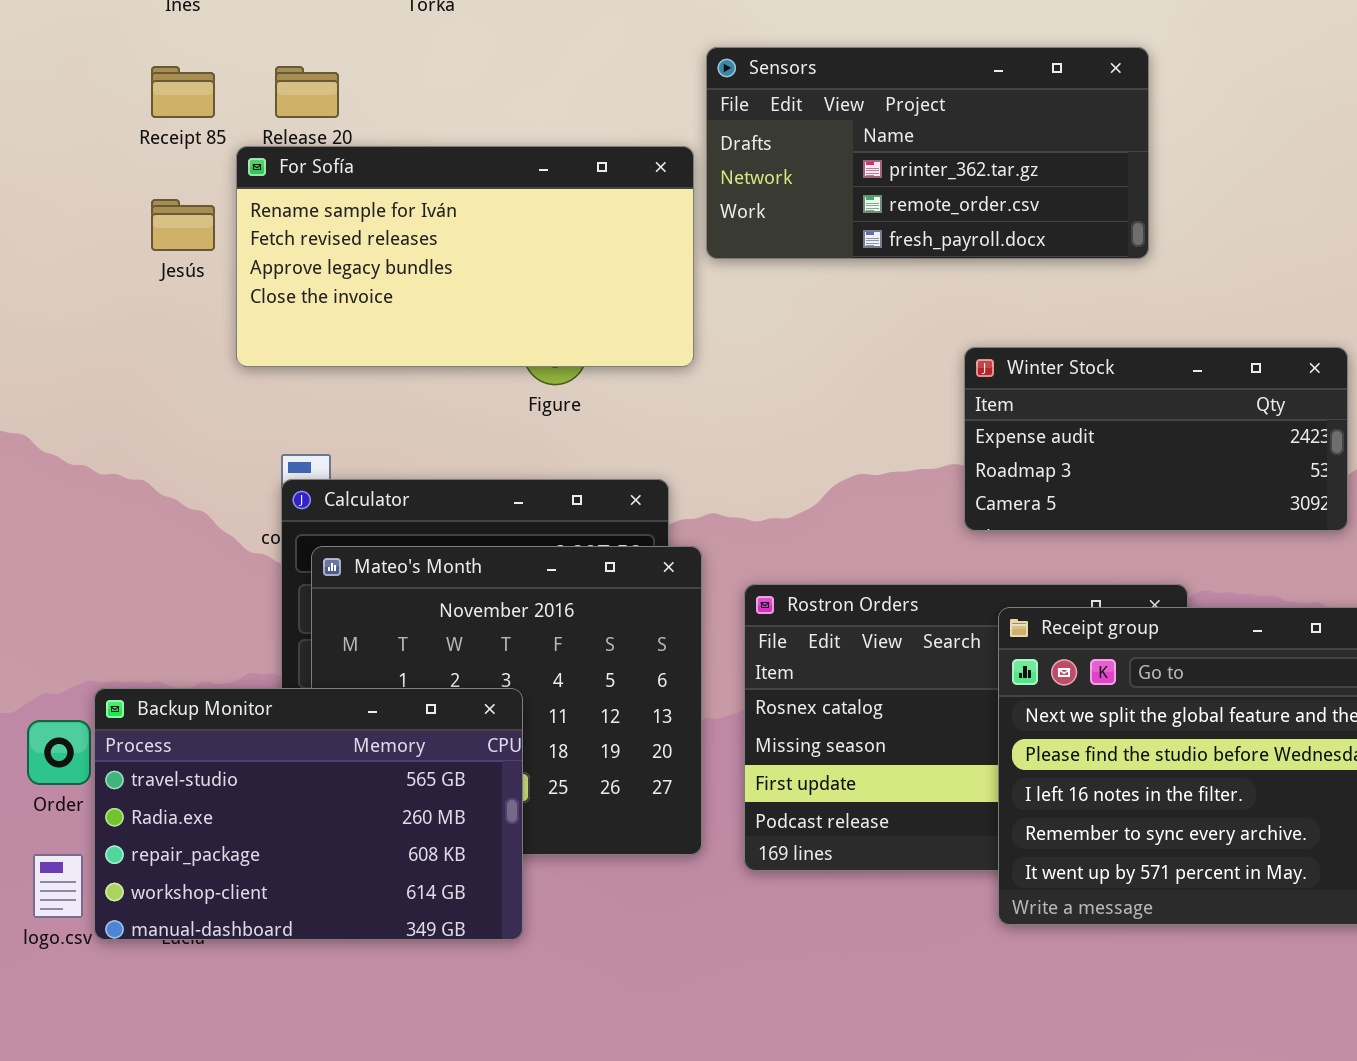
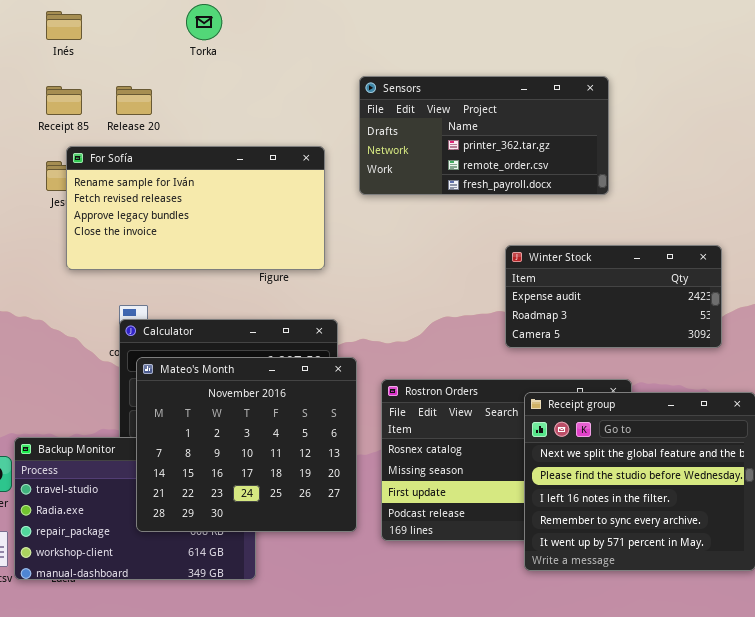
For Sofía: [236,146,694,367] -> [66,146,325,270], moved
Mateo's Month: [311,546,702,855] -> [136,357,357,532], raised

